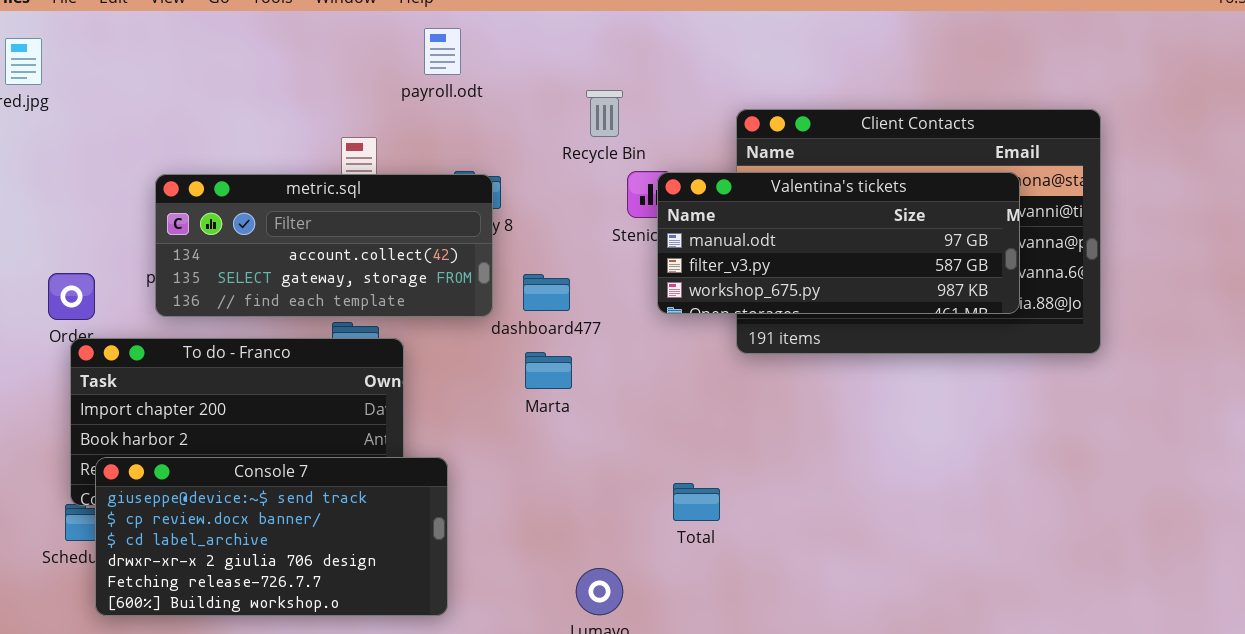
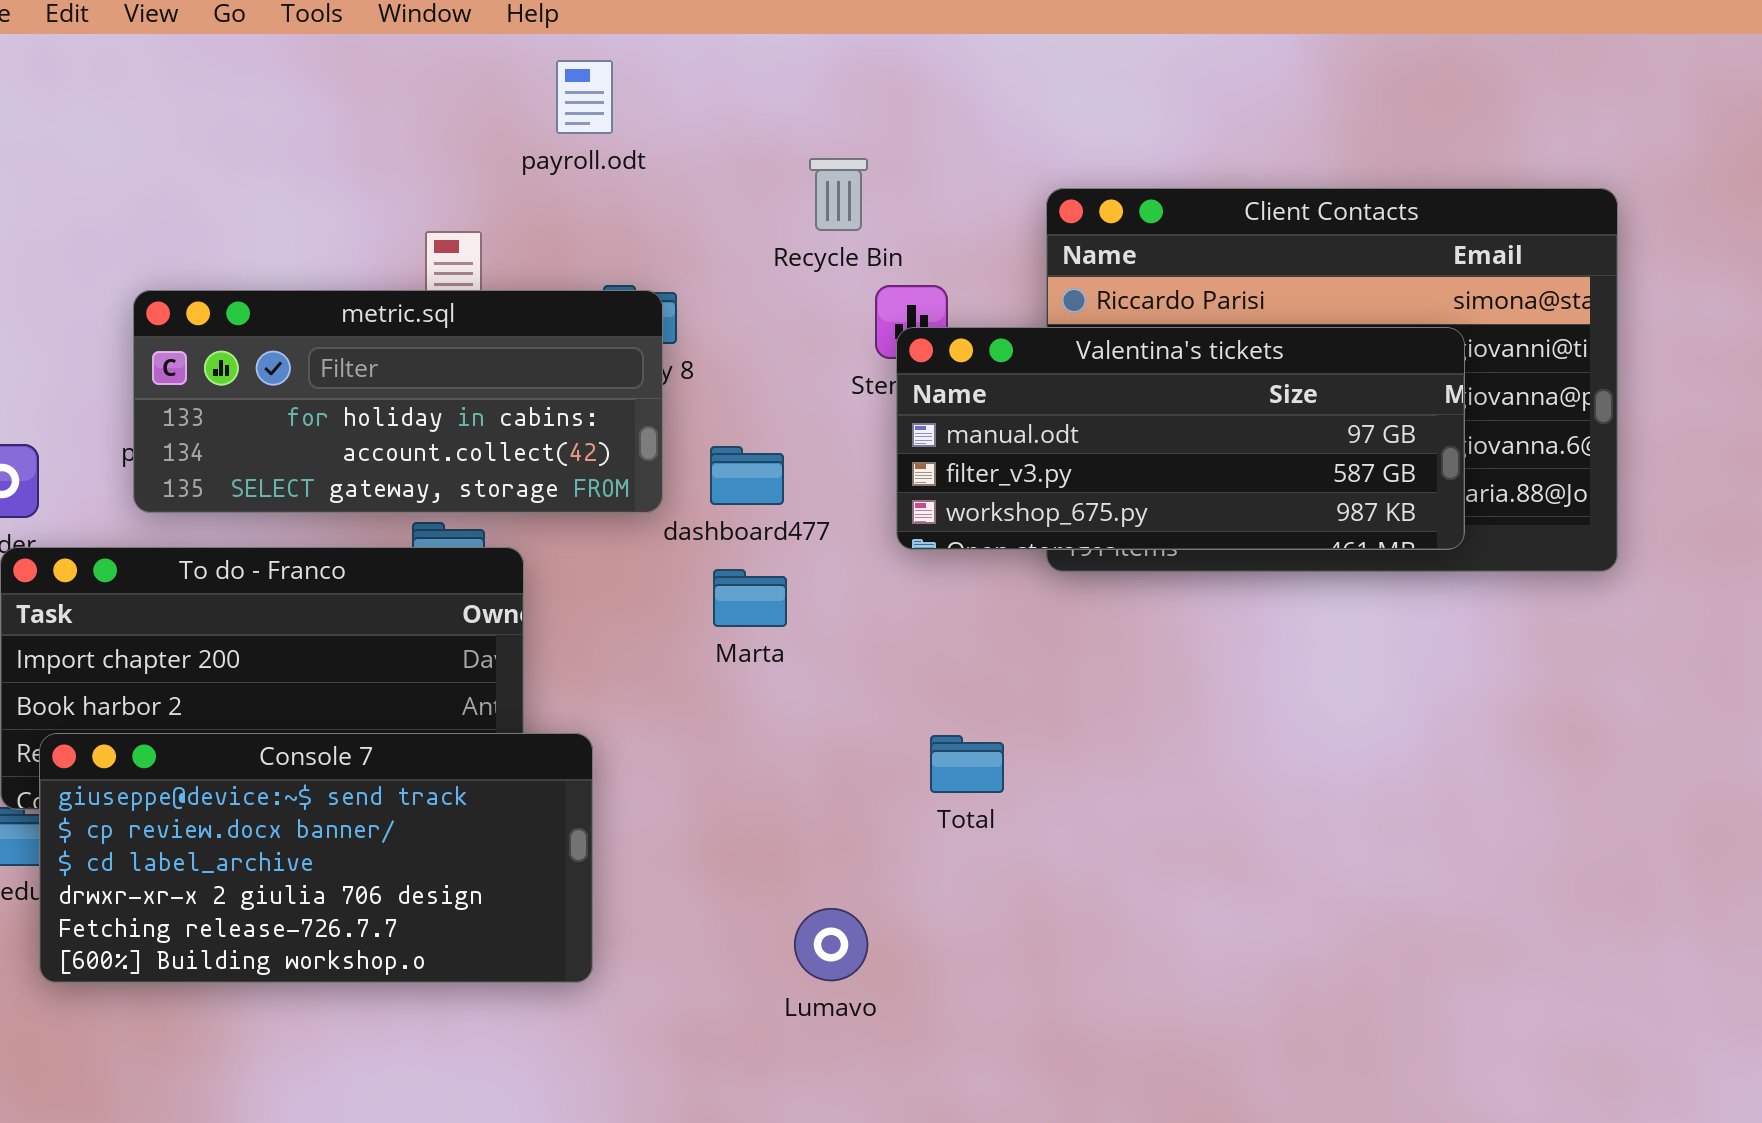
Valentina's tickets: [657,172,1020,314] -> [896,327,1465,550], moved
metric.sql: [155,174,493,317] -> [133,290,663,513], scrolled up 1 row
Total: [673,483,720,521] -> [930,735,1004,793], moved

